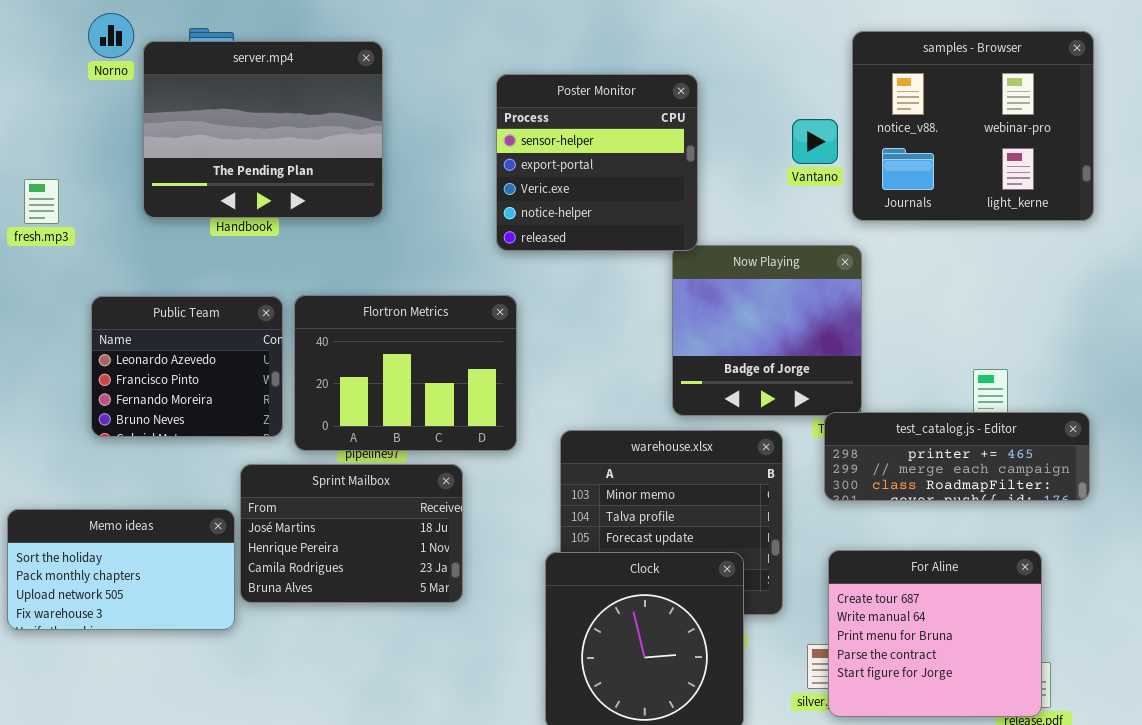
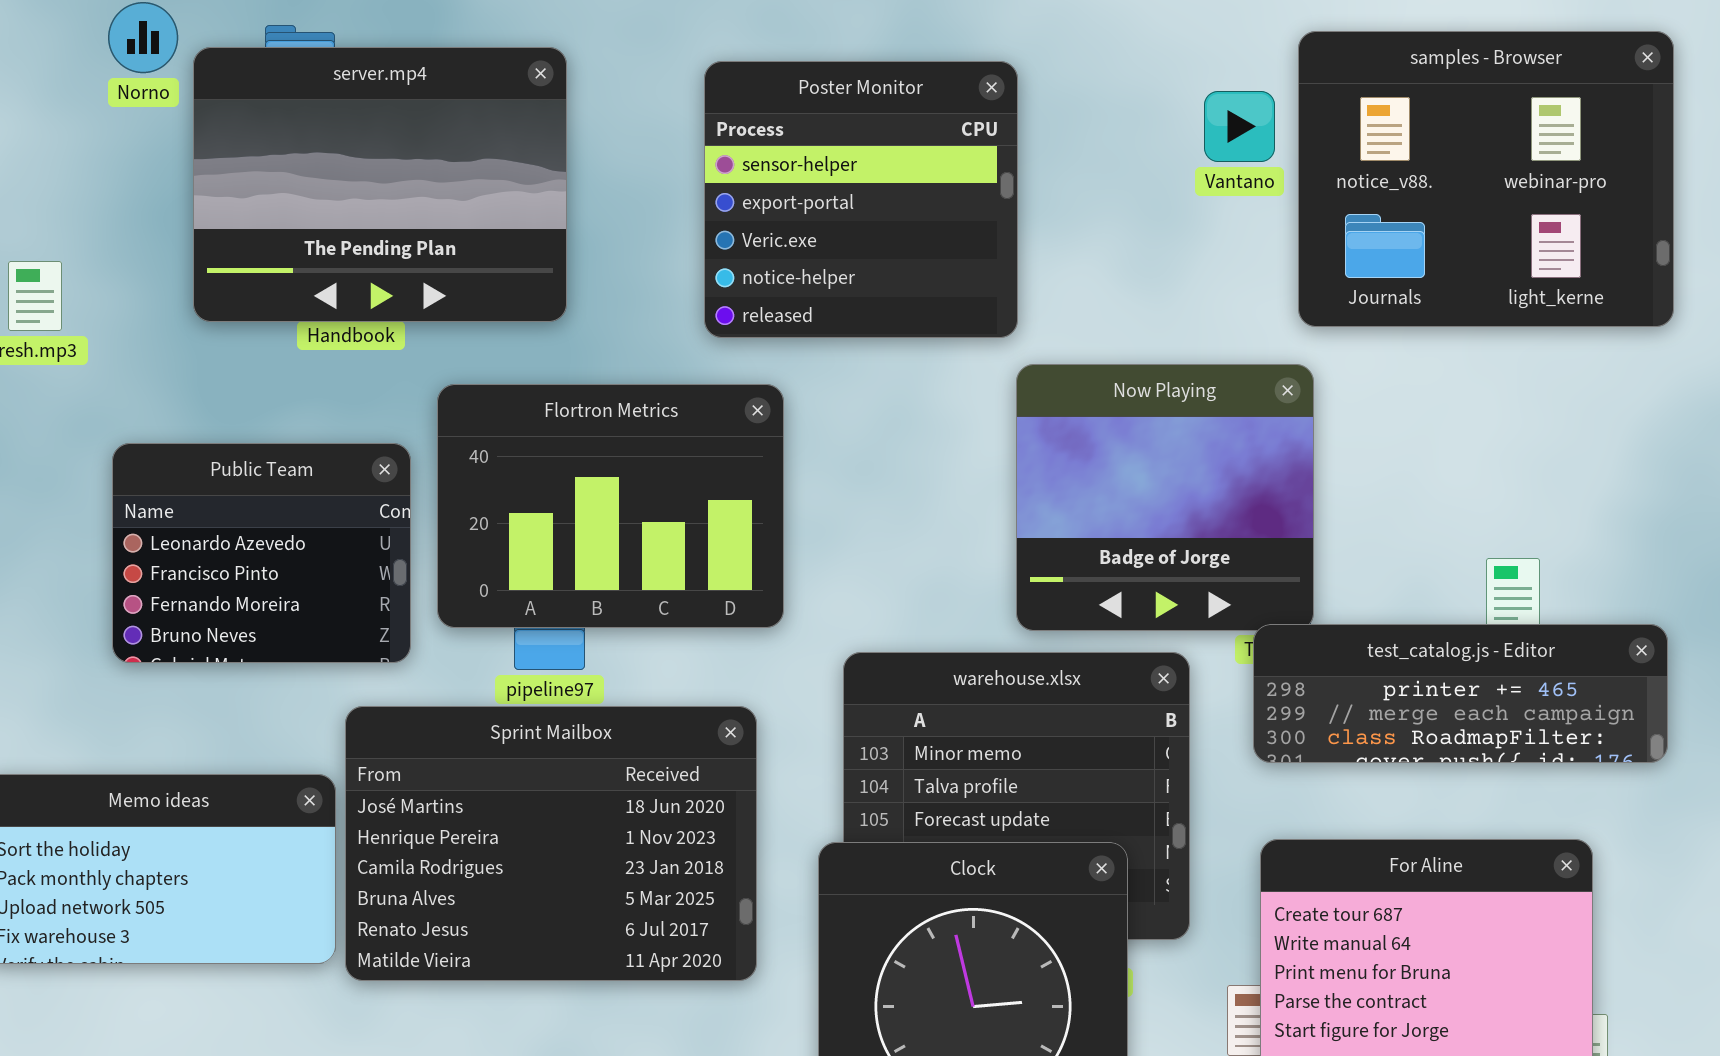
Poster Monitor: [496,74,698,251] -> [704,61,1018,338], moved
Vantano: [792,119,838,164] -> [1204,91,1275,162], moved
Flortron Metrics: [294,295,517,451] -> [437,384,784,628], moved
Sprint Mailbox: [240,464,463,603] -> [345,706,757,981], resized

